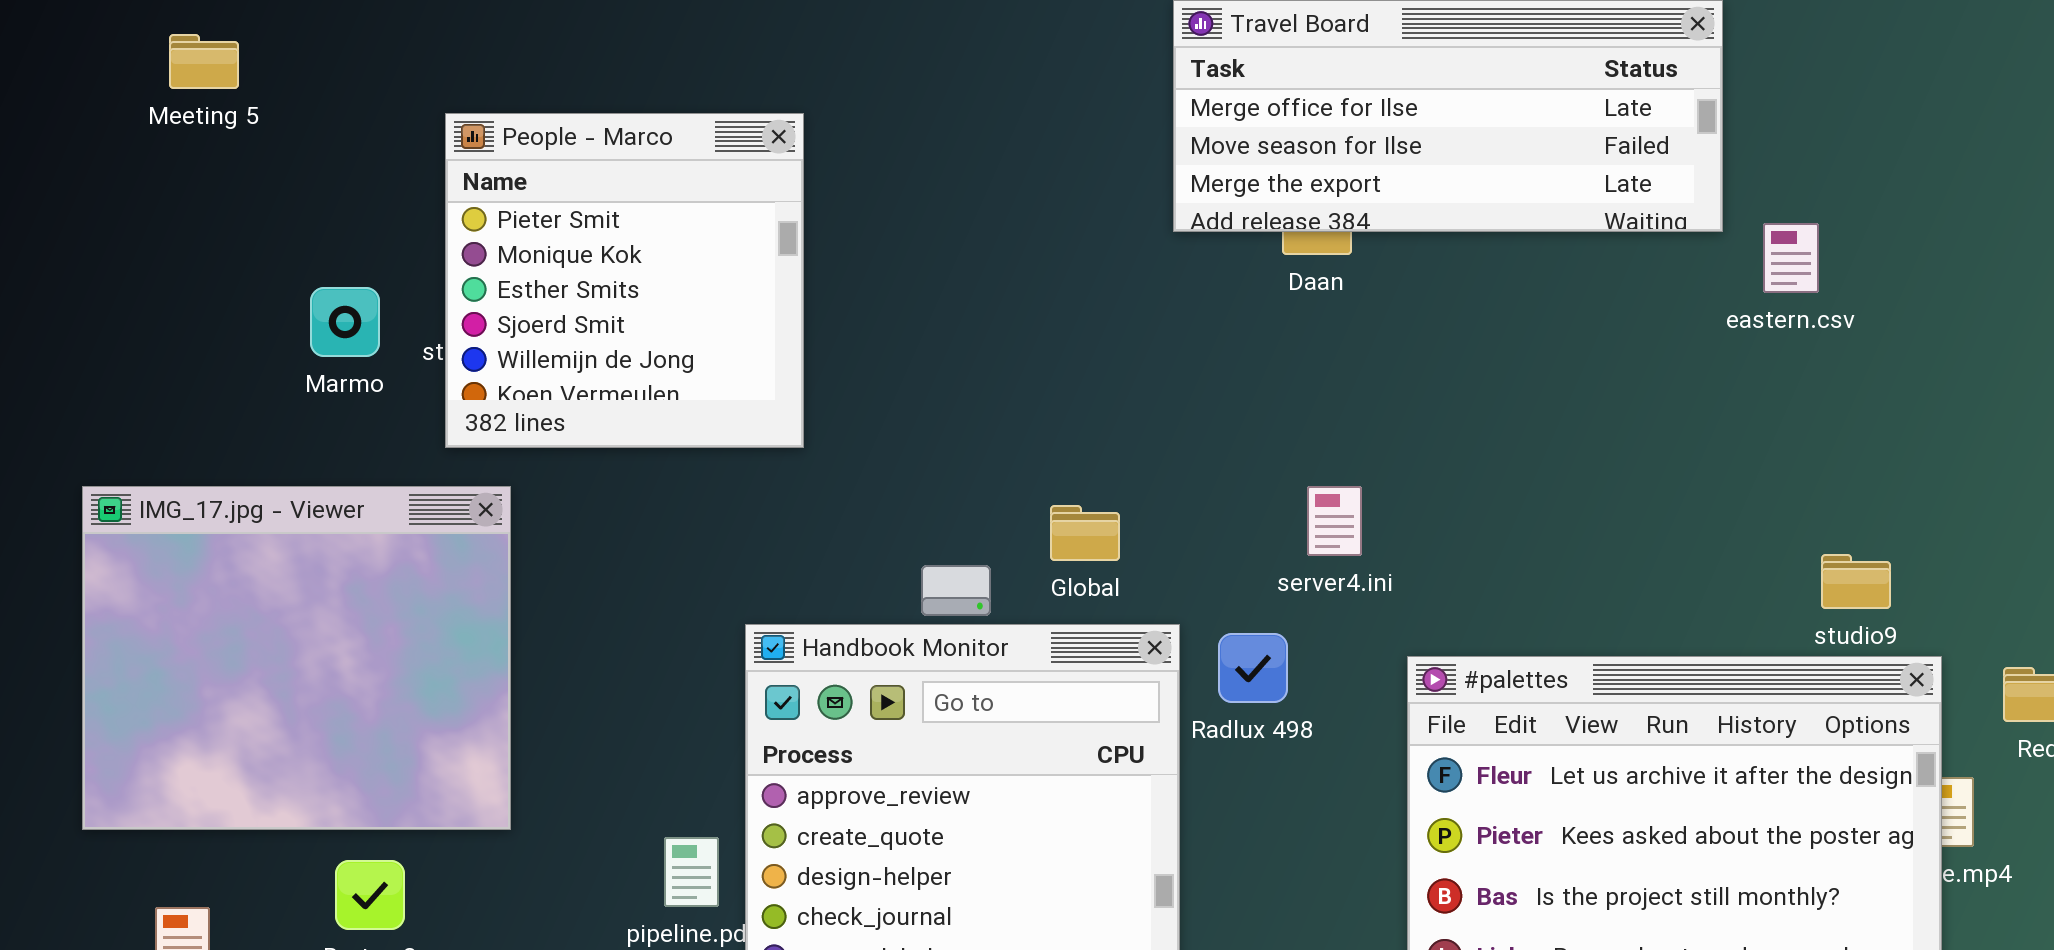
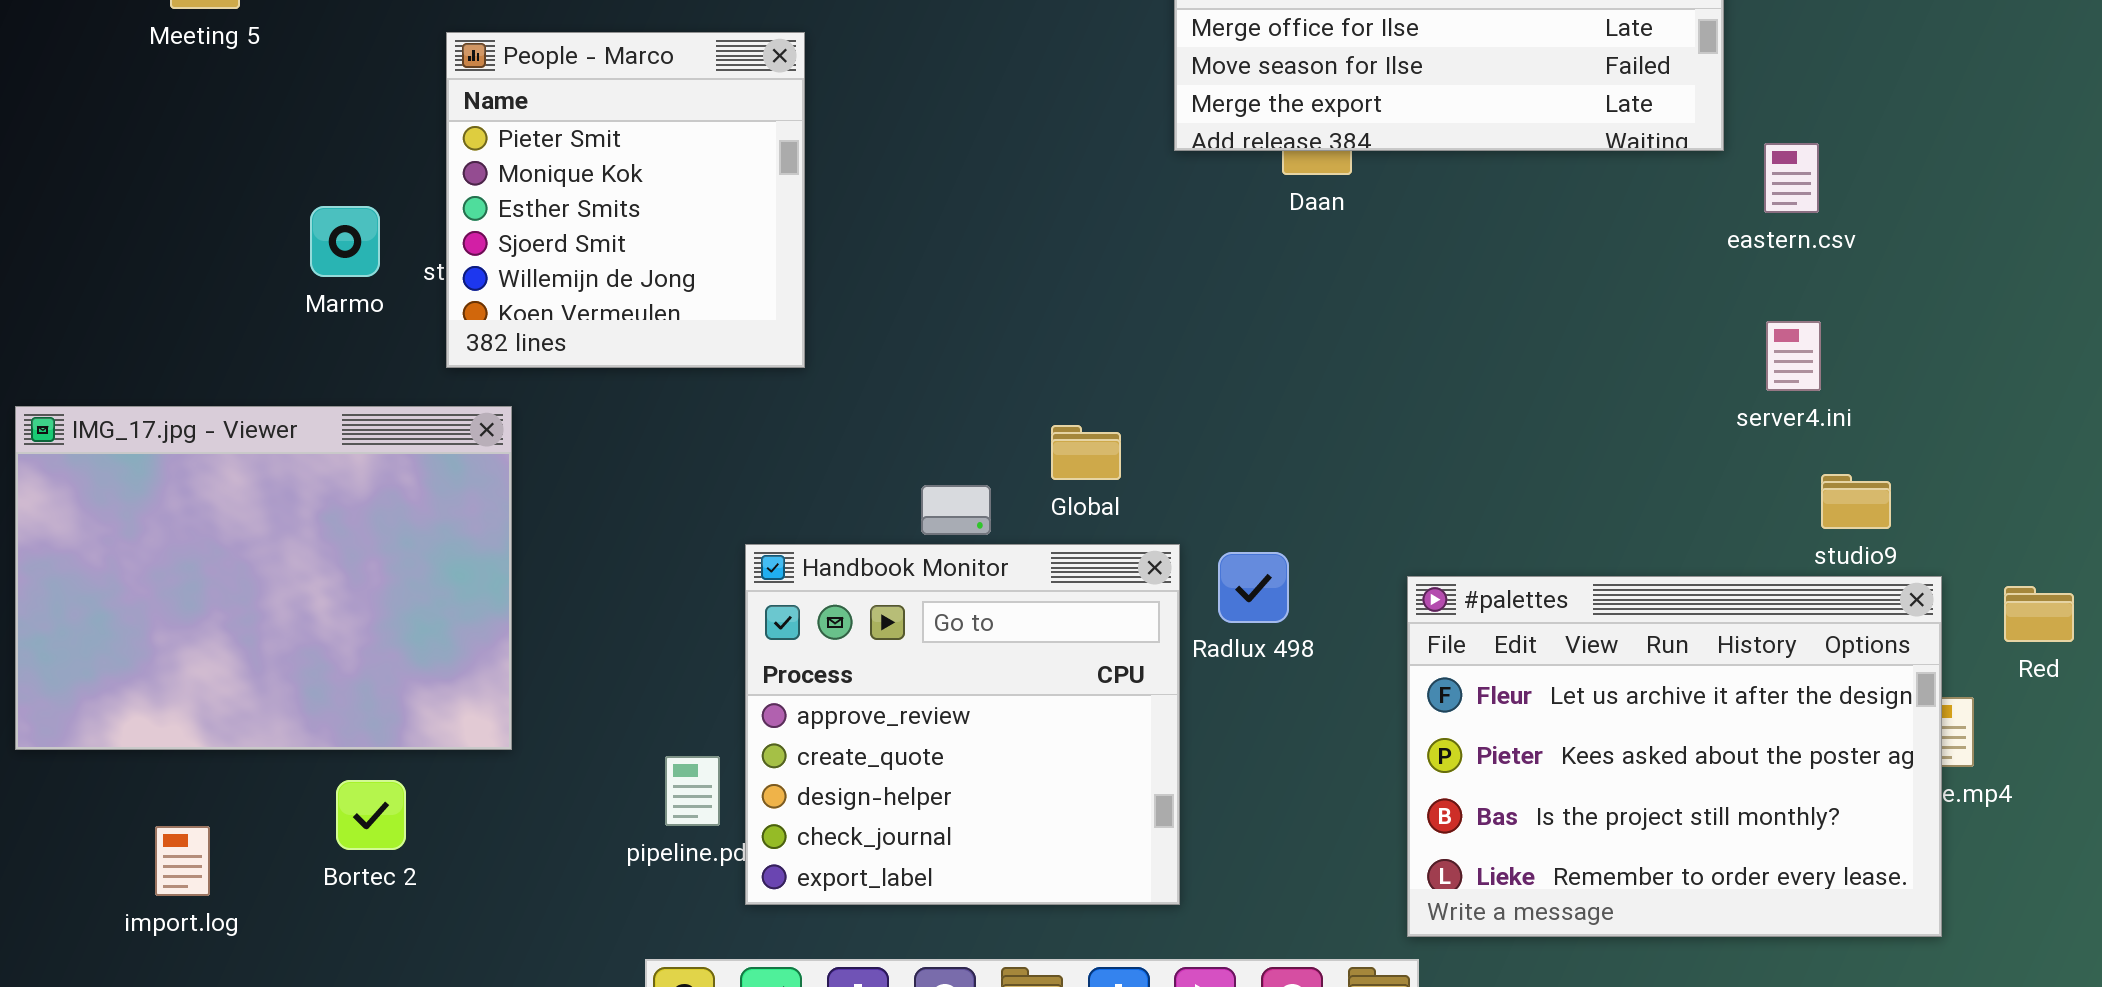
IMG_17.jpg - Viewer: [82,486,511,830] -> [15,406,512,750], resized
server4.ini: [1307,486,1362,556] -> [1766,321,1821,391], moved

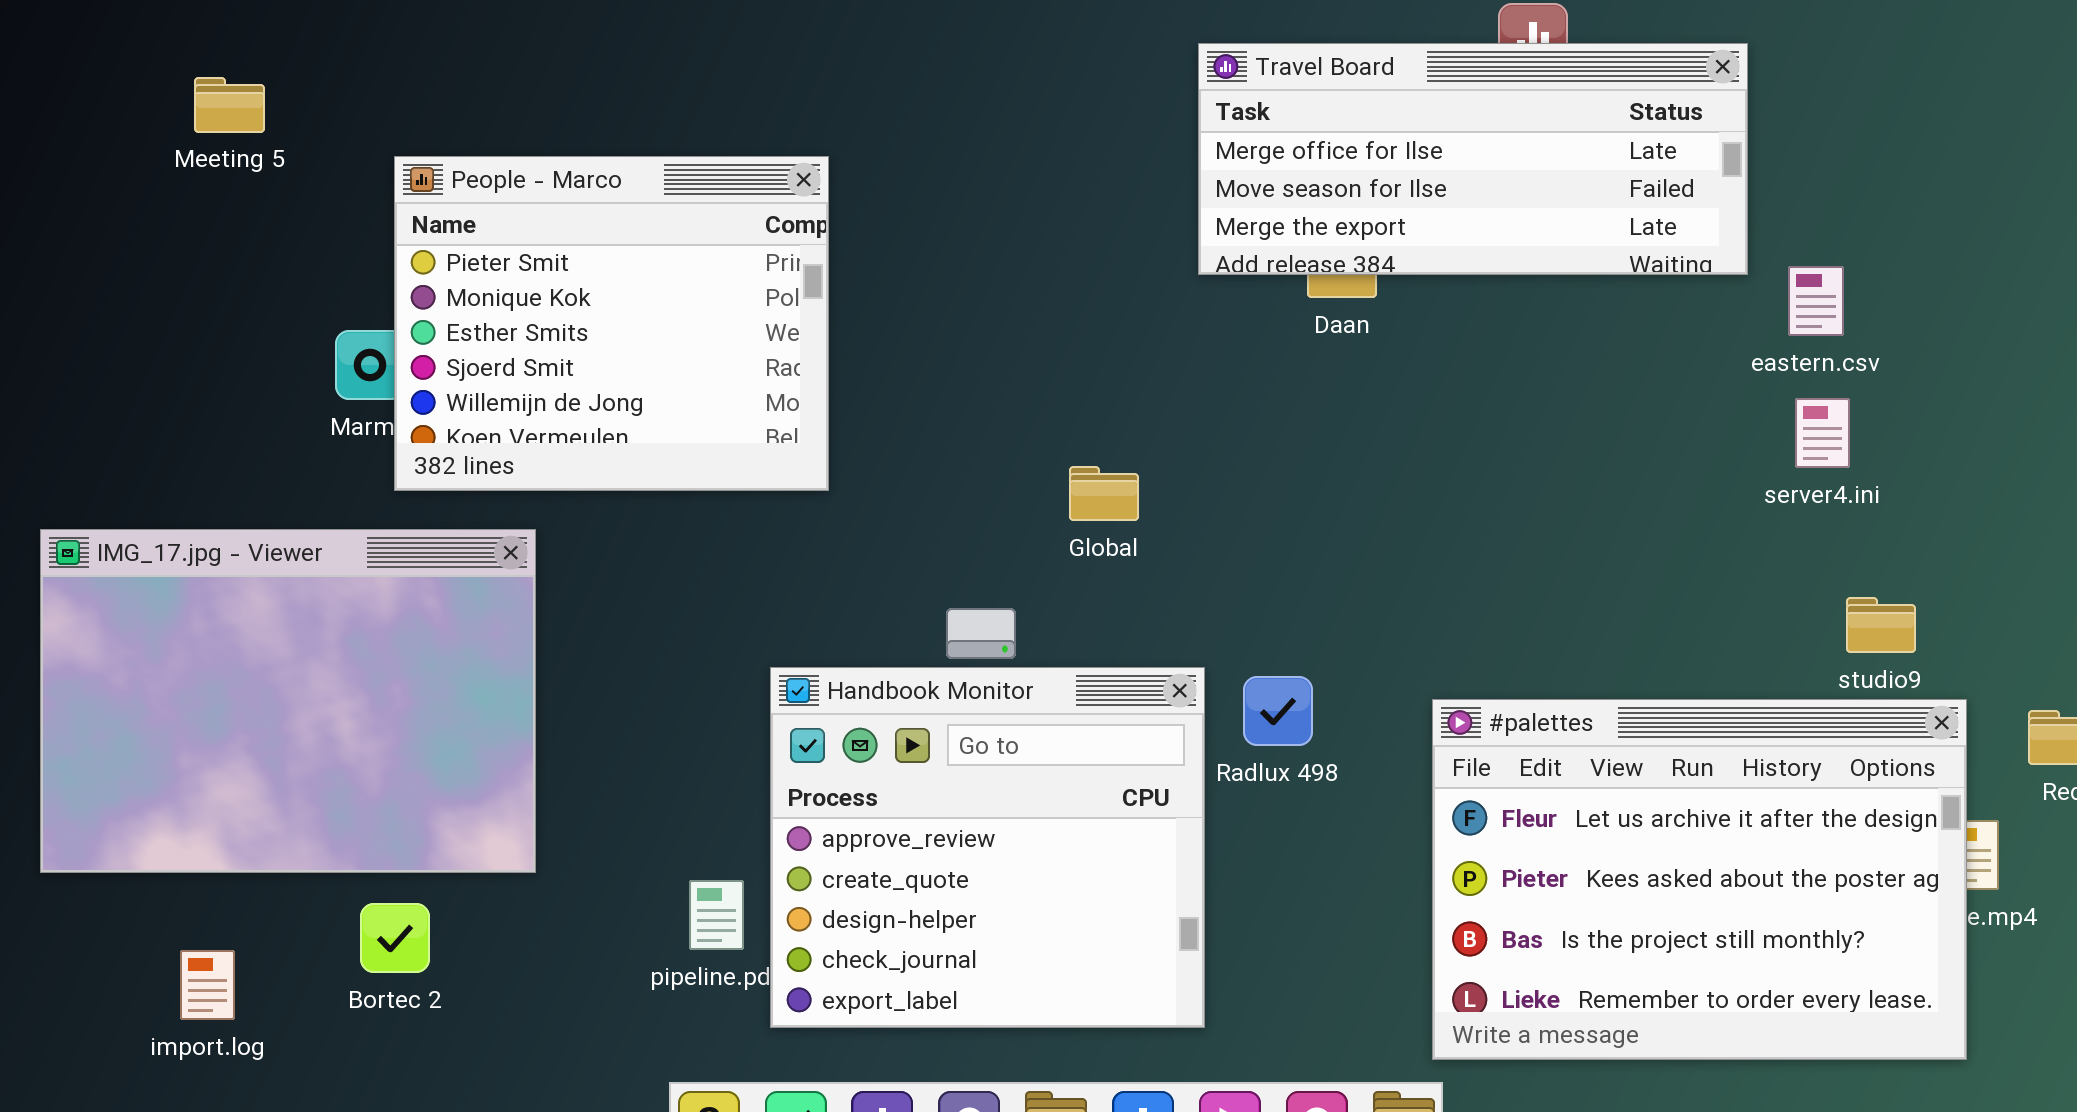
People - Marco: [446,32,805,368] -> [394,156,829,491], resized
server4.ini: [1766,321,1821,391] -> [1795,398,1850,468], moved
Global: [1051,425,1121,480] -> [1069,466,1139,521], moved

